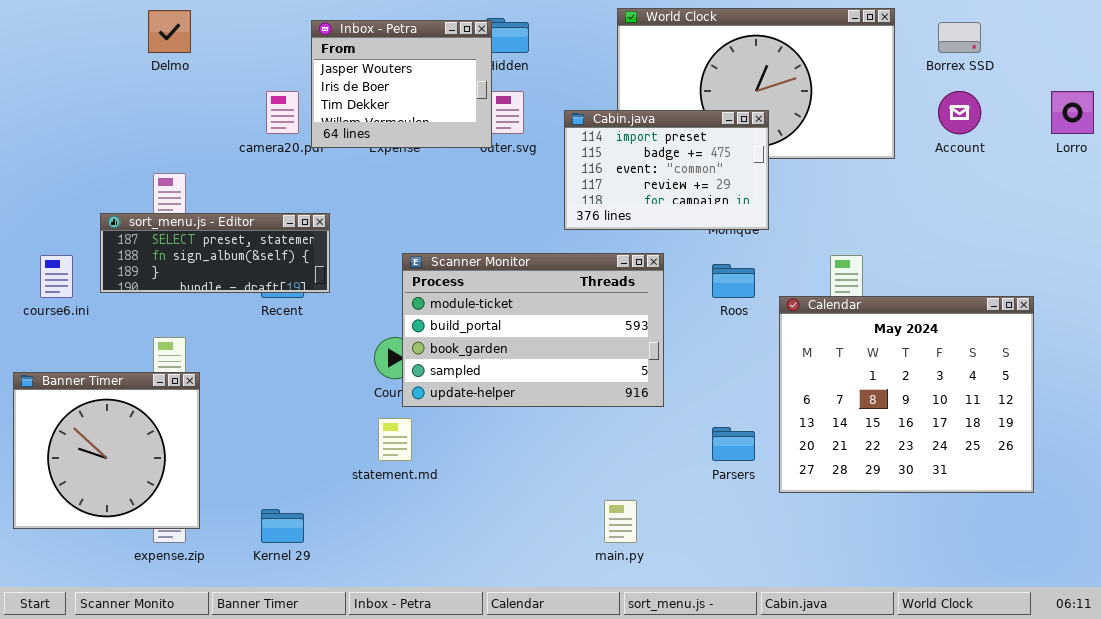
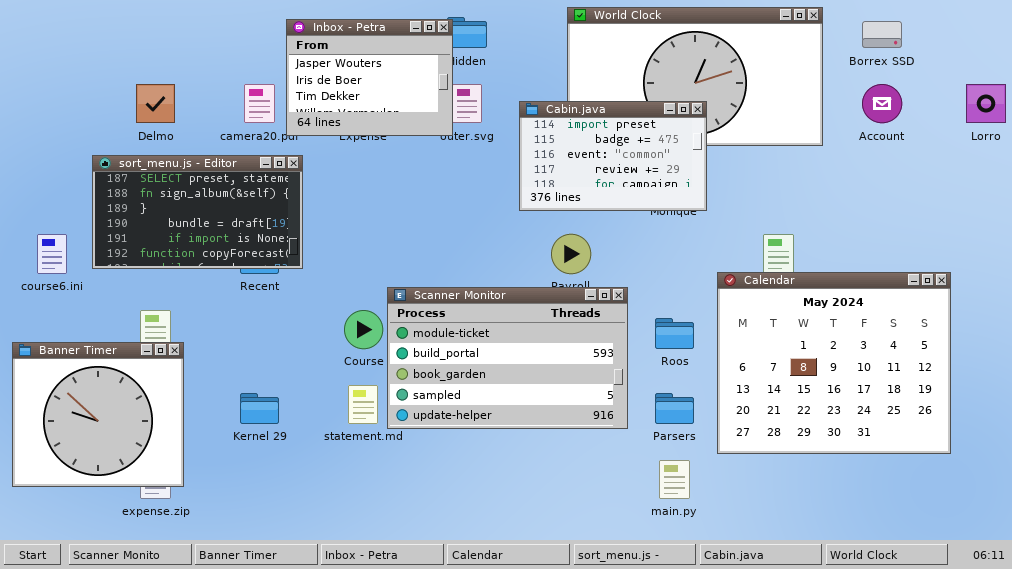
Delmo: [148,10,191,53] -> [136,84,175,123], moved
sort_menu.js - Editor: [100,213,330,293] -> [92,155,303,269], resized
Scanner Monitor: [402,253,664,407] -> [387,287,628,429], moved
Roos: [712,264,755,298] -> [655,318,694,349], moved
main.py: [604,500,637,543] -> [659,460,690,499], moved
Kernel 29: [261,509,304,543] -> [240,393,279,424], moved

